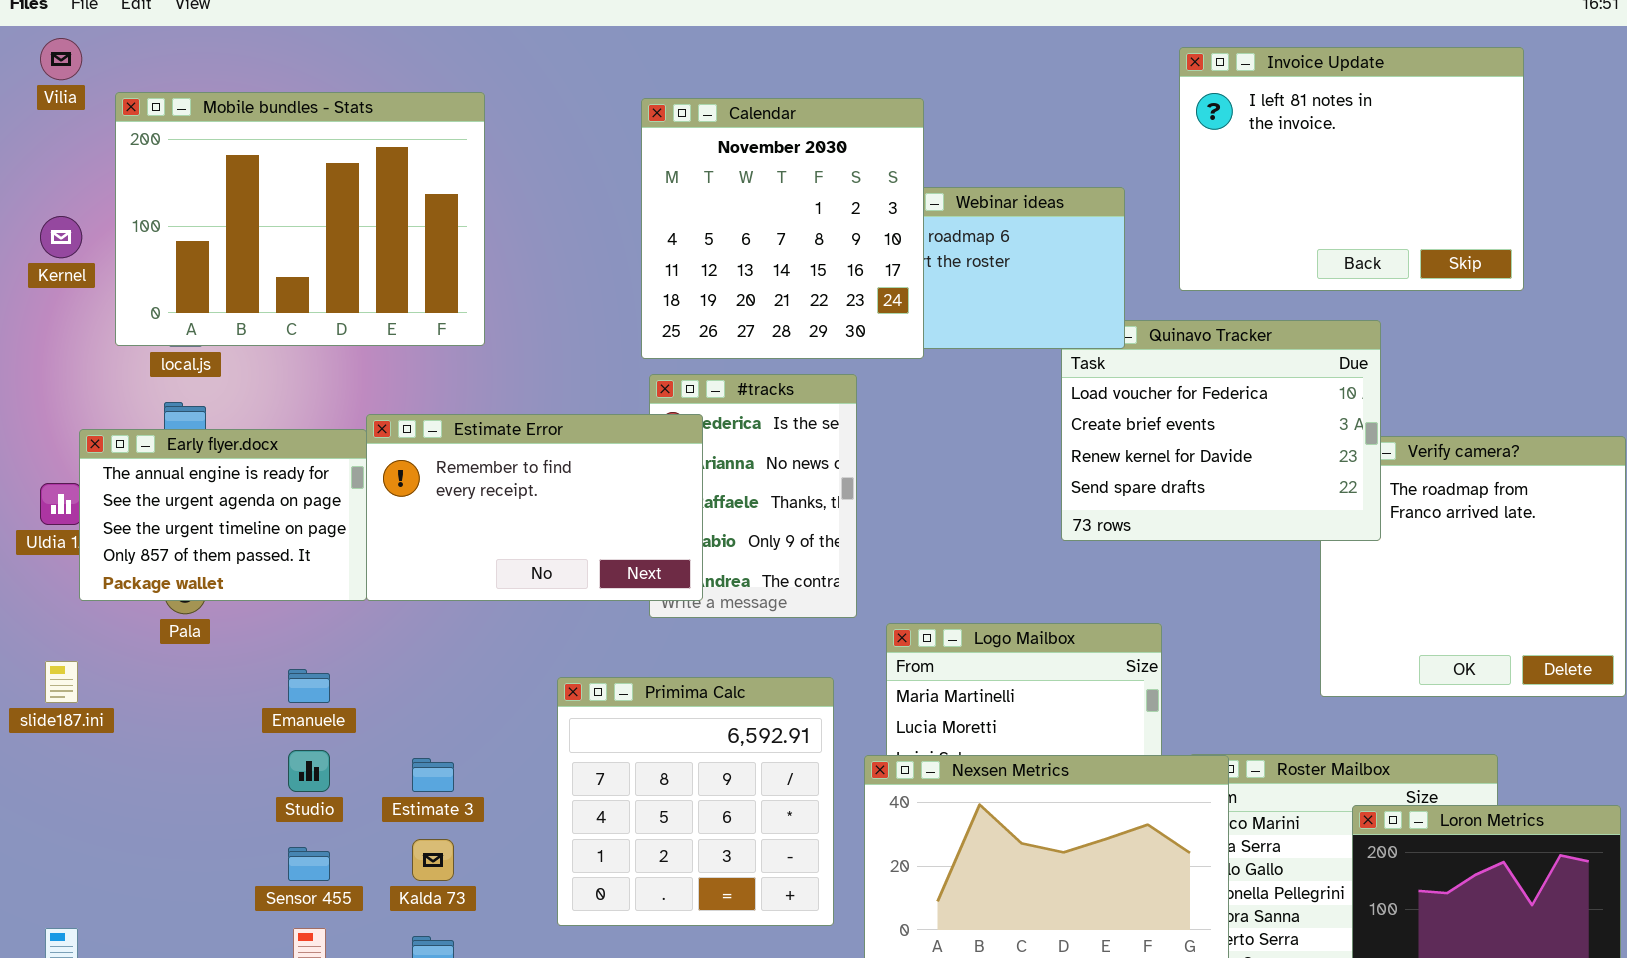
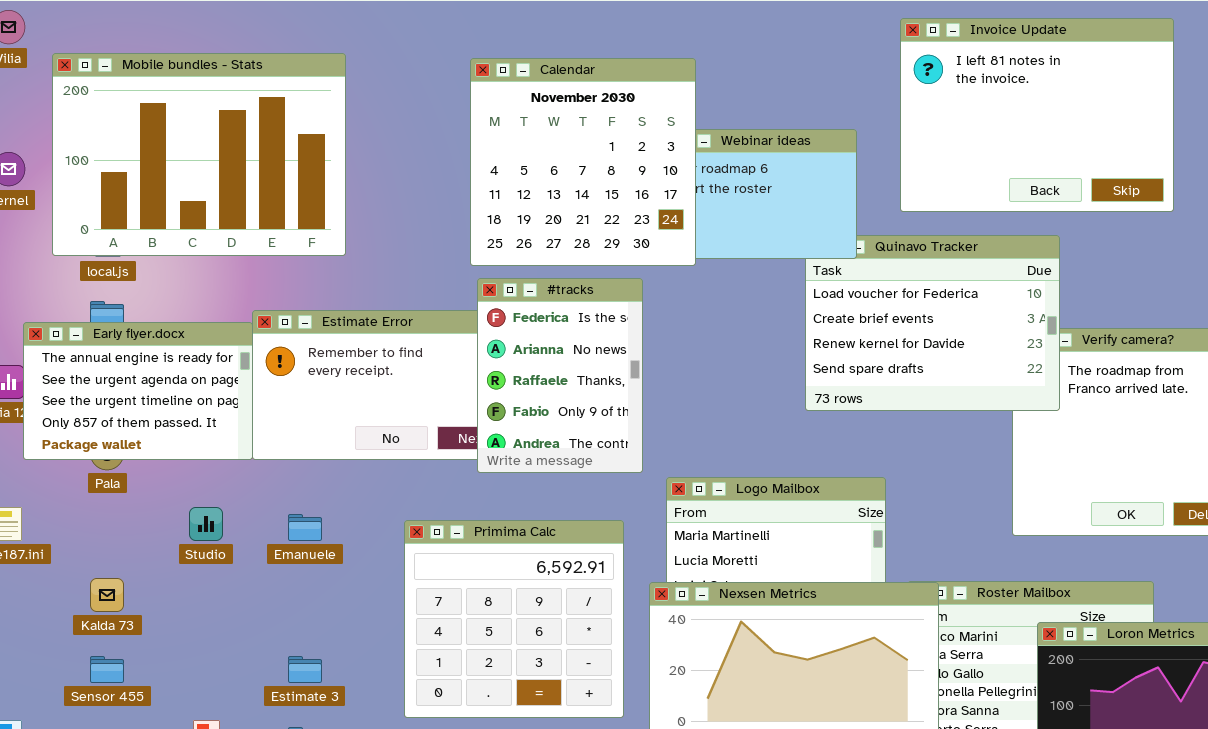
#tracks: [649,374,857,618] -> [477,278,643,473], raised
Emanuele: [288,669,330,703] -> [288,514,322,541], moved
Studio: [288,750,330,792] -> [189,507,223,541], moved
Estimate 3: [412,758,454,792] -> [288,656,322,683], moved
Kalda 73: [412,839,454,881] -> [90,578,124,612], moved
Sensor 455: [288,847,330,881] -> [90,656,124,683], moved

